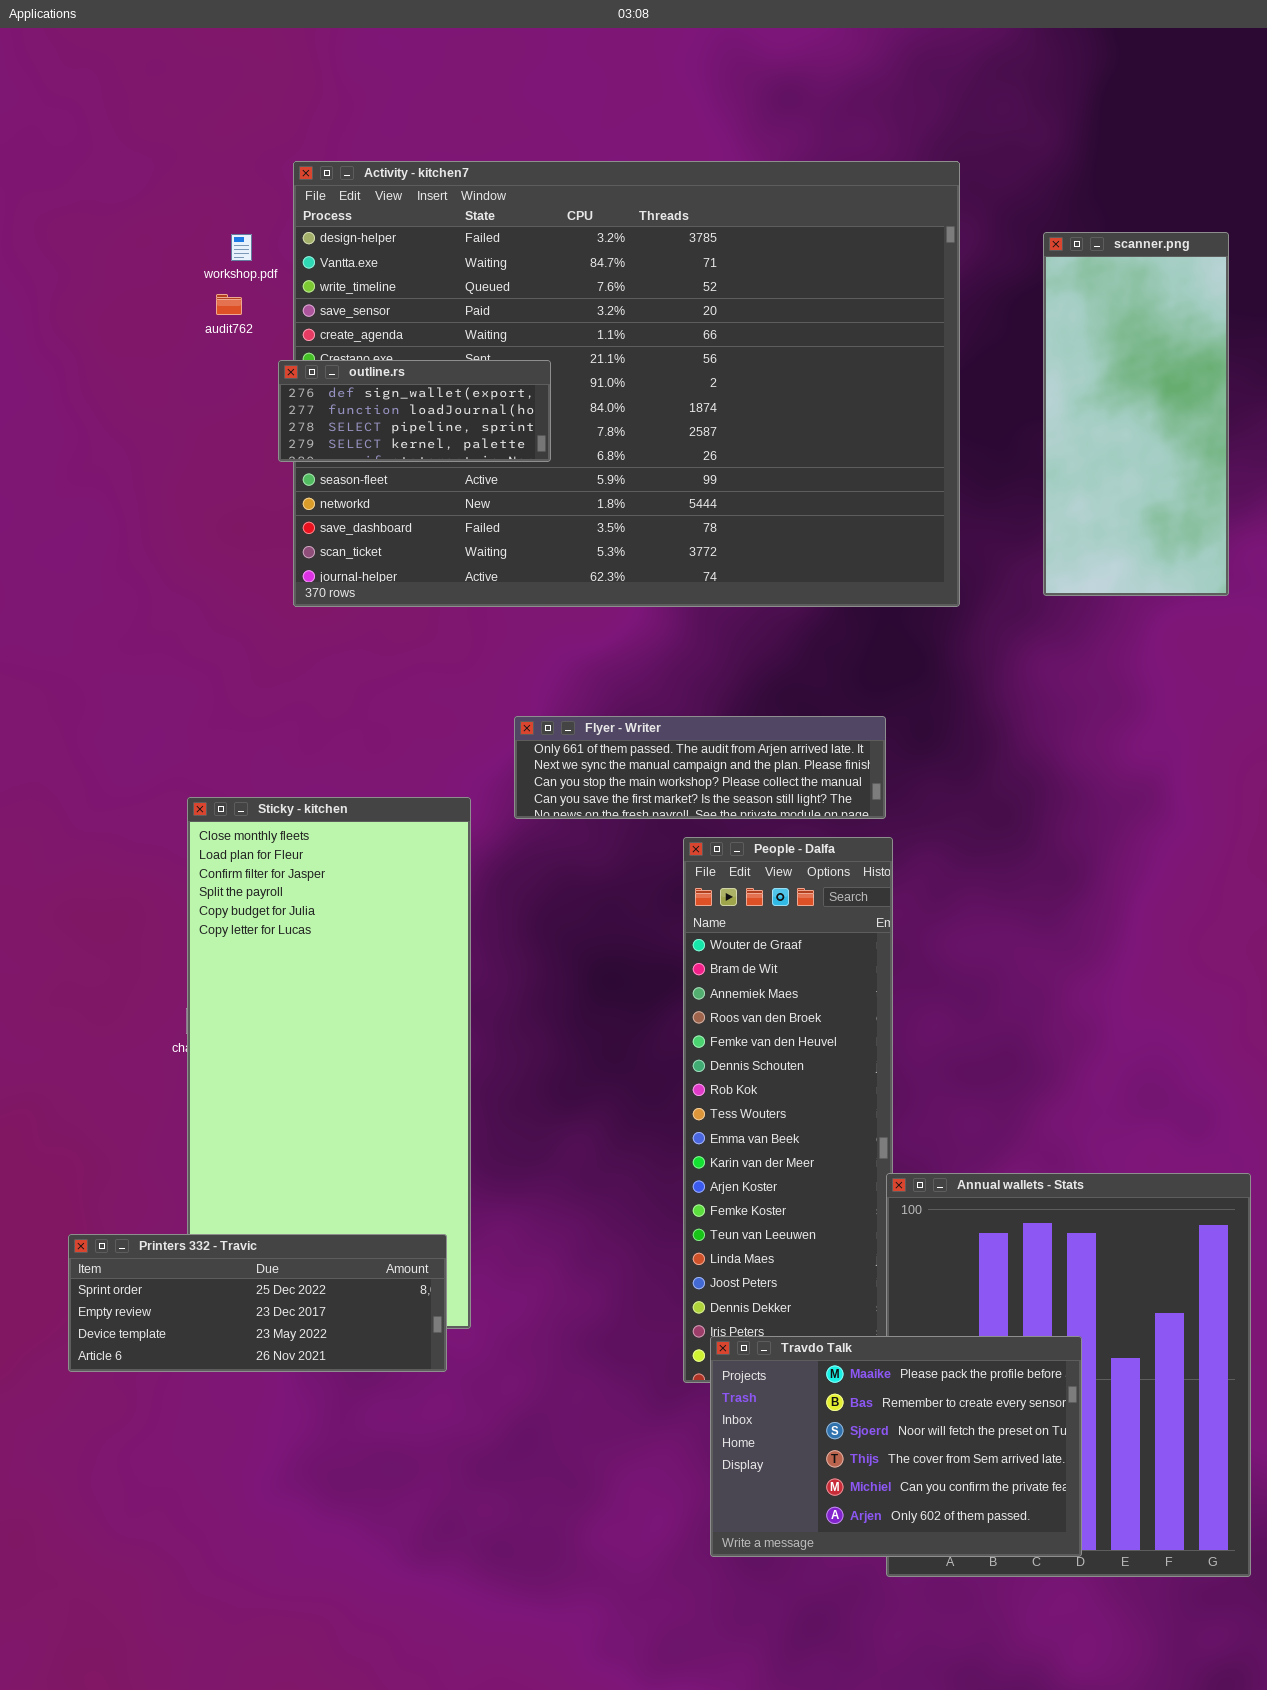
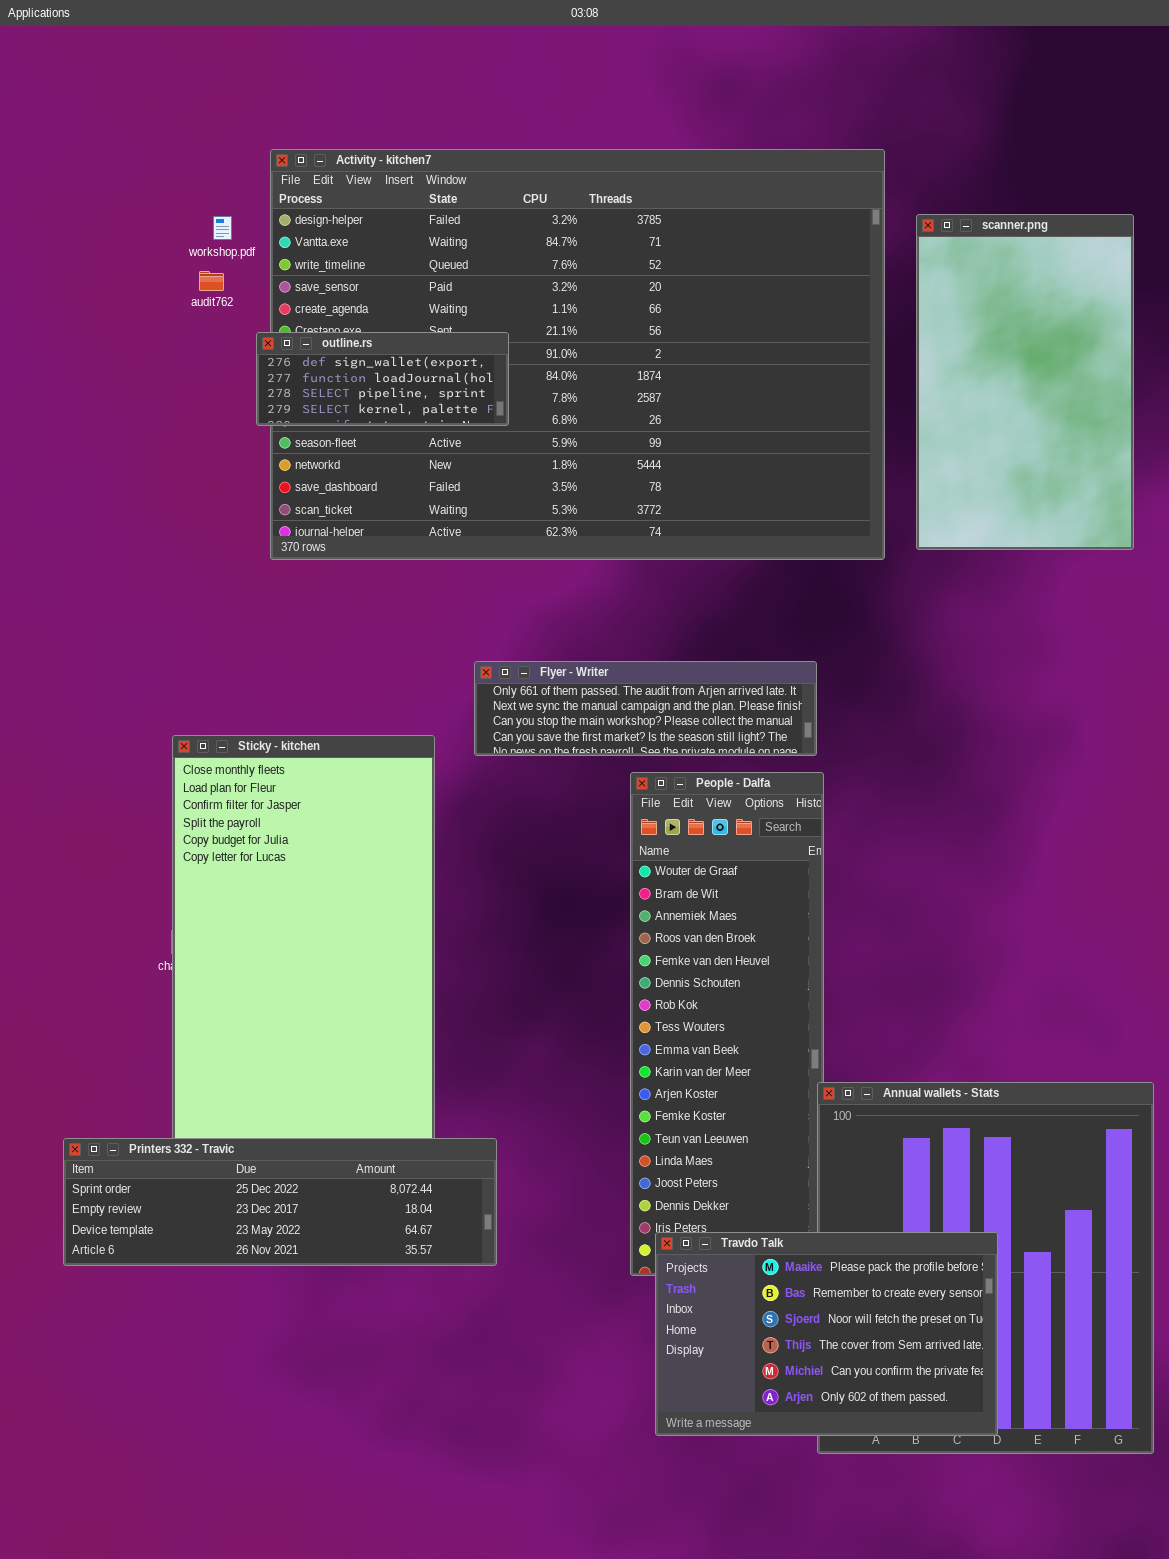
scanner.png: [1043,232,1229,596] -> [916,214,1134,550], resized
Printers 332 - Travic: [68,1234,447,1372] -> [63,1138,497,1266], resized

